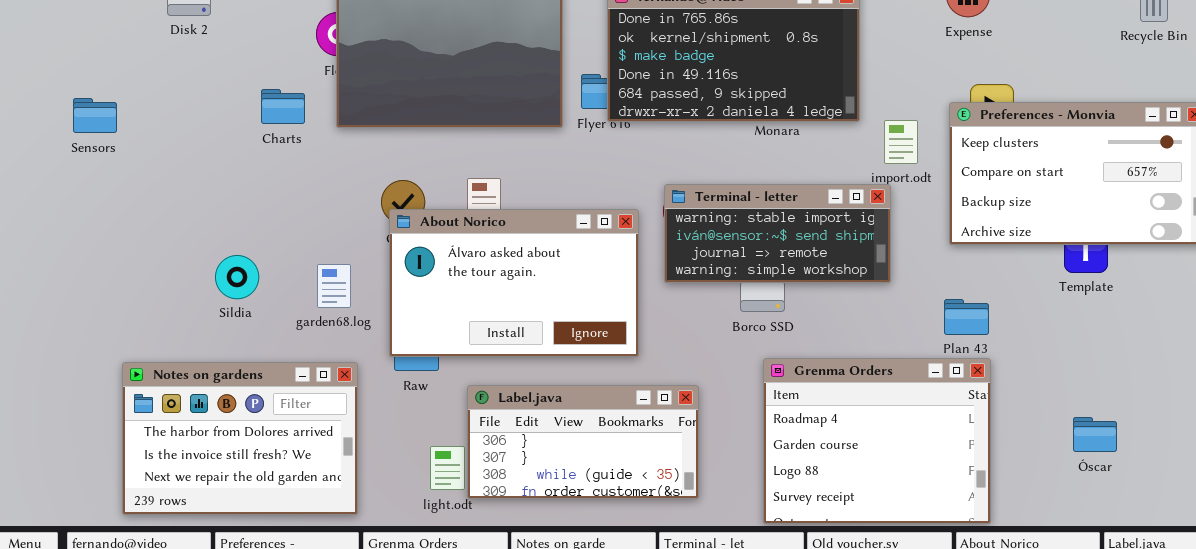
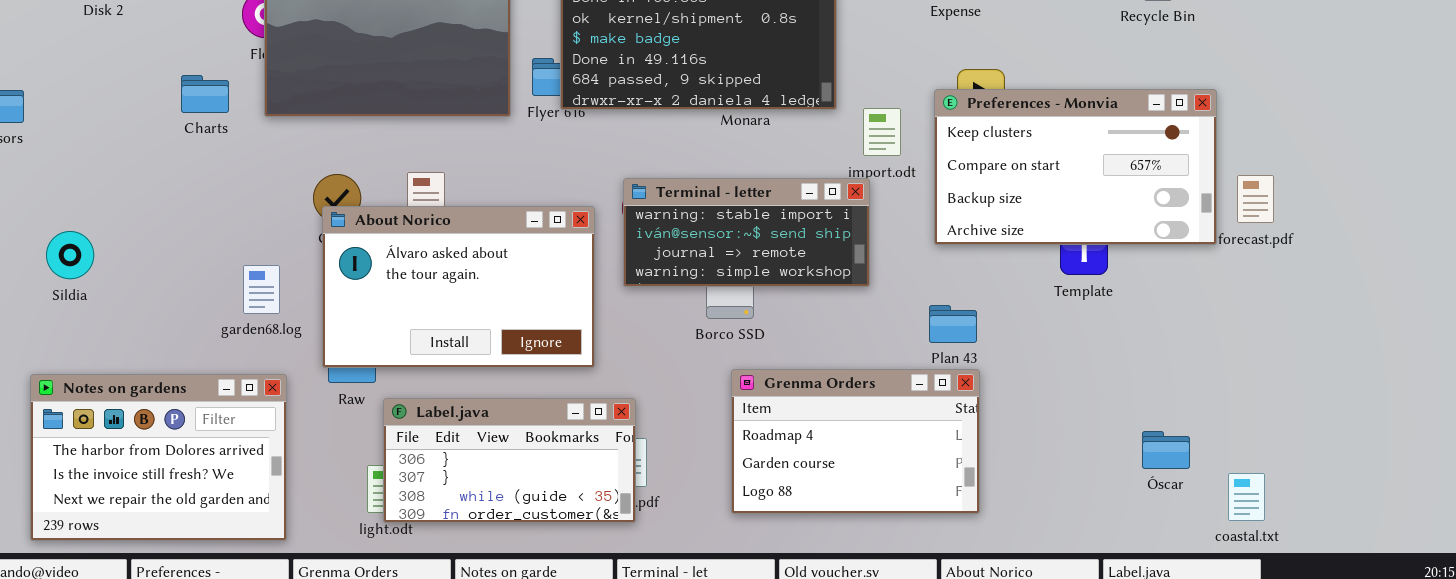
Sildia: [215,255,259,299] -> [46,231,94,279], moved
Grenma Orders: [763,358,991,524] -> [731,369,980,514], resized
Label.java: [467,385,699,499] -> [383,398,636,523], moved
Óscar: [1073,417,1117,452] -> [1142,431,1190,469], moved

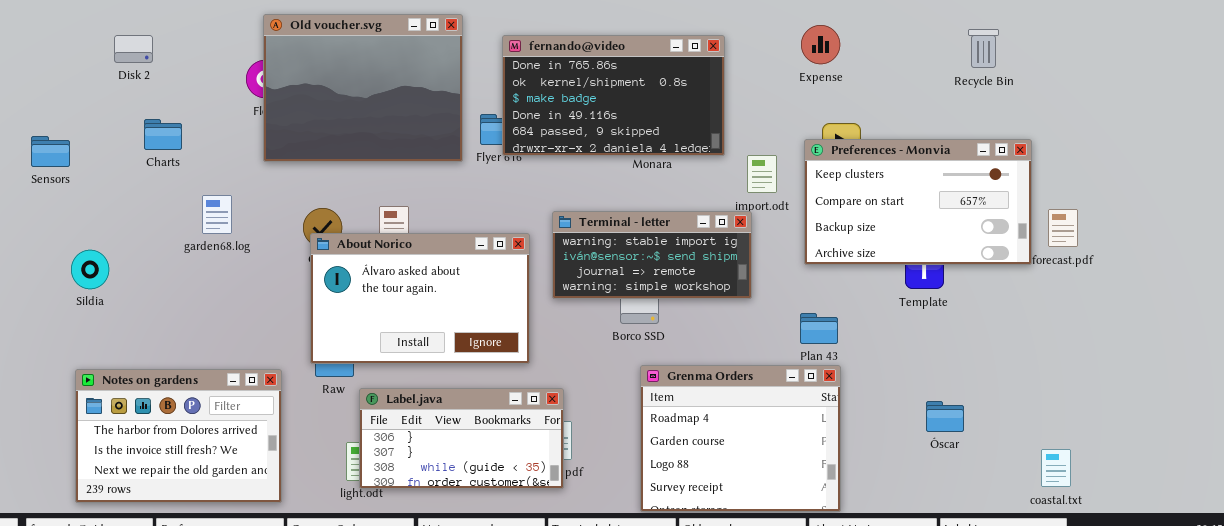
Charts: [181,75,229,113] -> [144,119,182,150], moved
Sildia: [46,231,94,279] -> [71,250,109,289], moved
garden68.log: [243,265,280,314] -> [202,195,232,234], moved
Grenma Orders: [731,369,980,514] -> [640,365,841,512], resized
Óscar: [1142,431,1190,469] -> [926,401,964,432], moved

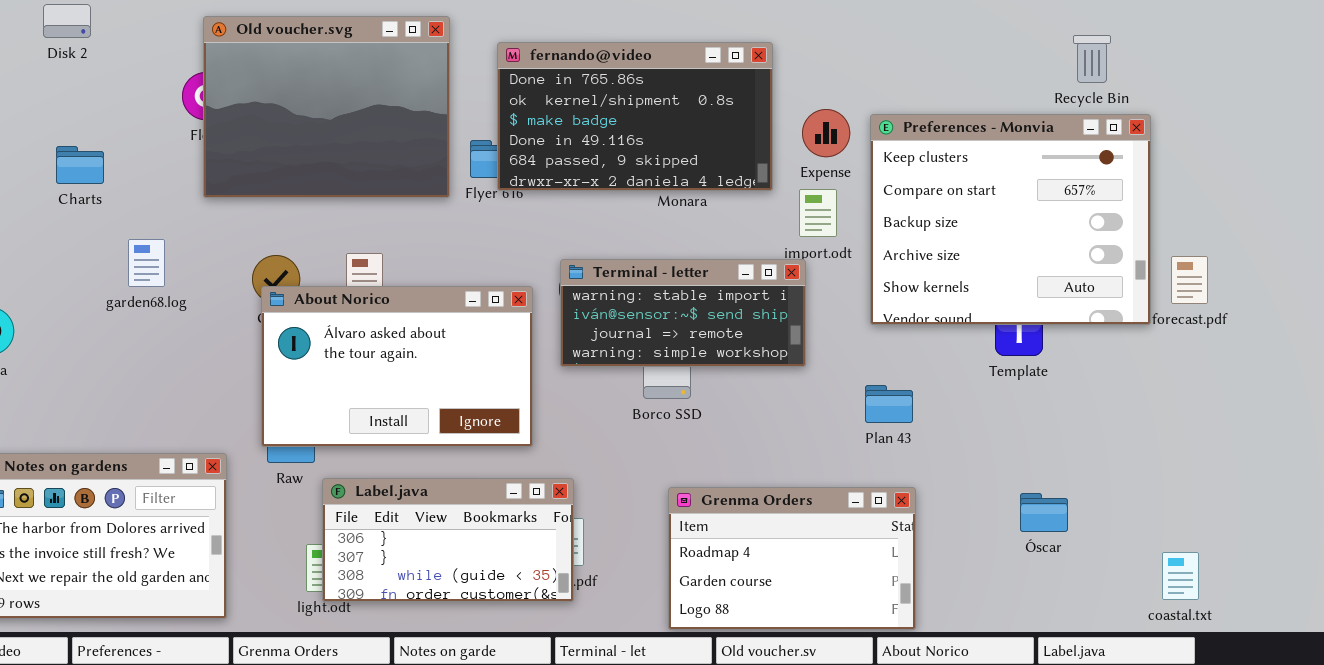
Expense: [801,25,840,64] -> [802,109,850,157], moved
Disk 2: [114,35,153,63] -> [43,4,91,38], moved
Preferences - Monvia: [804,139,1032,265] -> [870,114,1151,325], resized
Grenma Orders: [640,365,841,512] -> [668,487,916,630], resized

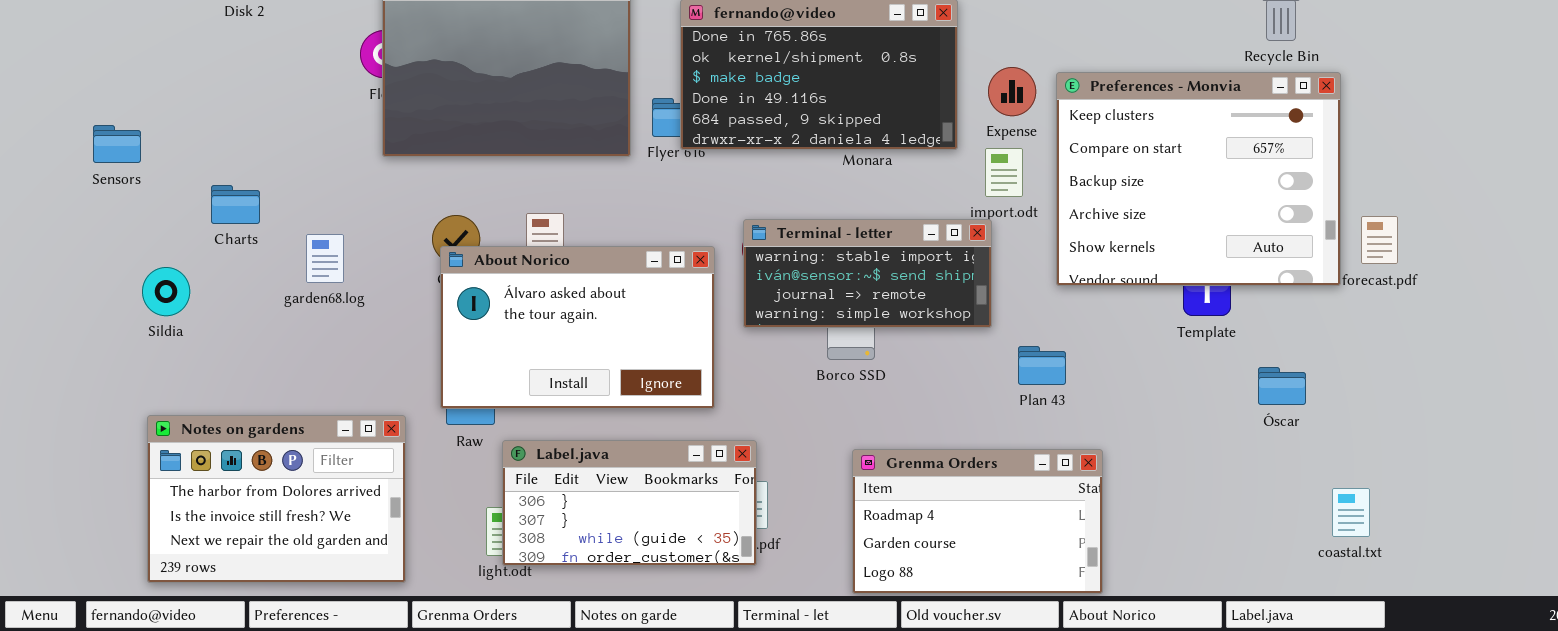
Charts: [56,146,104,184] -> [211,185,260,224], moved
garden68.log: [128,239,165,287] -> [306,234,344,283], moved
Plan 43: [865,385,913,423] -> [1018,346,1066,385], moved
Óscar: [1020,493,1068,532] -> [1258,367,1306,405], moved
coastal.txt: [1162,552,1199,600] -> [1332,488,1370,537], moved

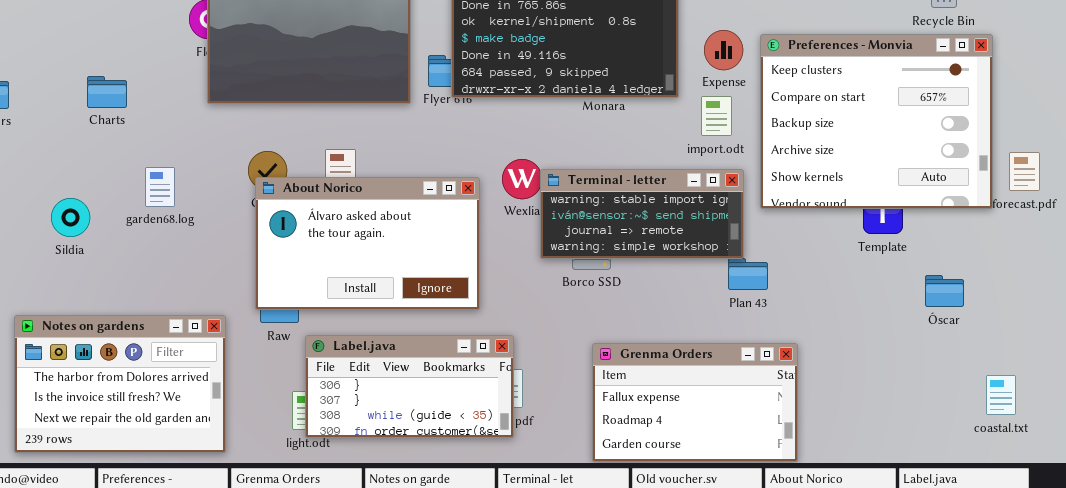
Charts: [211,185,260,224] -> [87,76,127,108], moved
Terminal - letter: [743,219,992,328] -> [540,169,744,259], moved
Sildia: [142,267,190,316] -> [51,198,90,237], moved
Grenma Orders: [852,449,1103,594] -> [592,343,798,462], scrolled up 1 row

